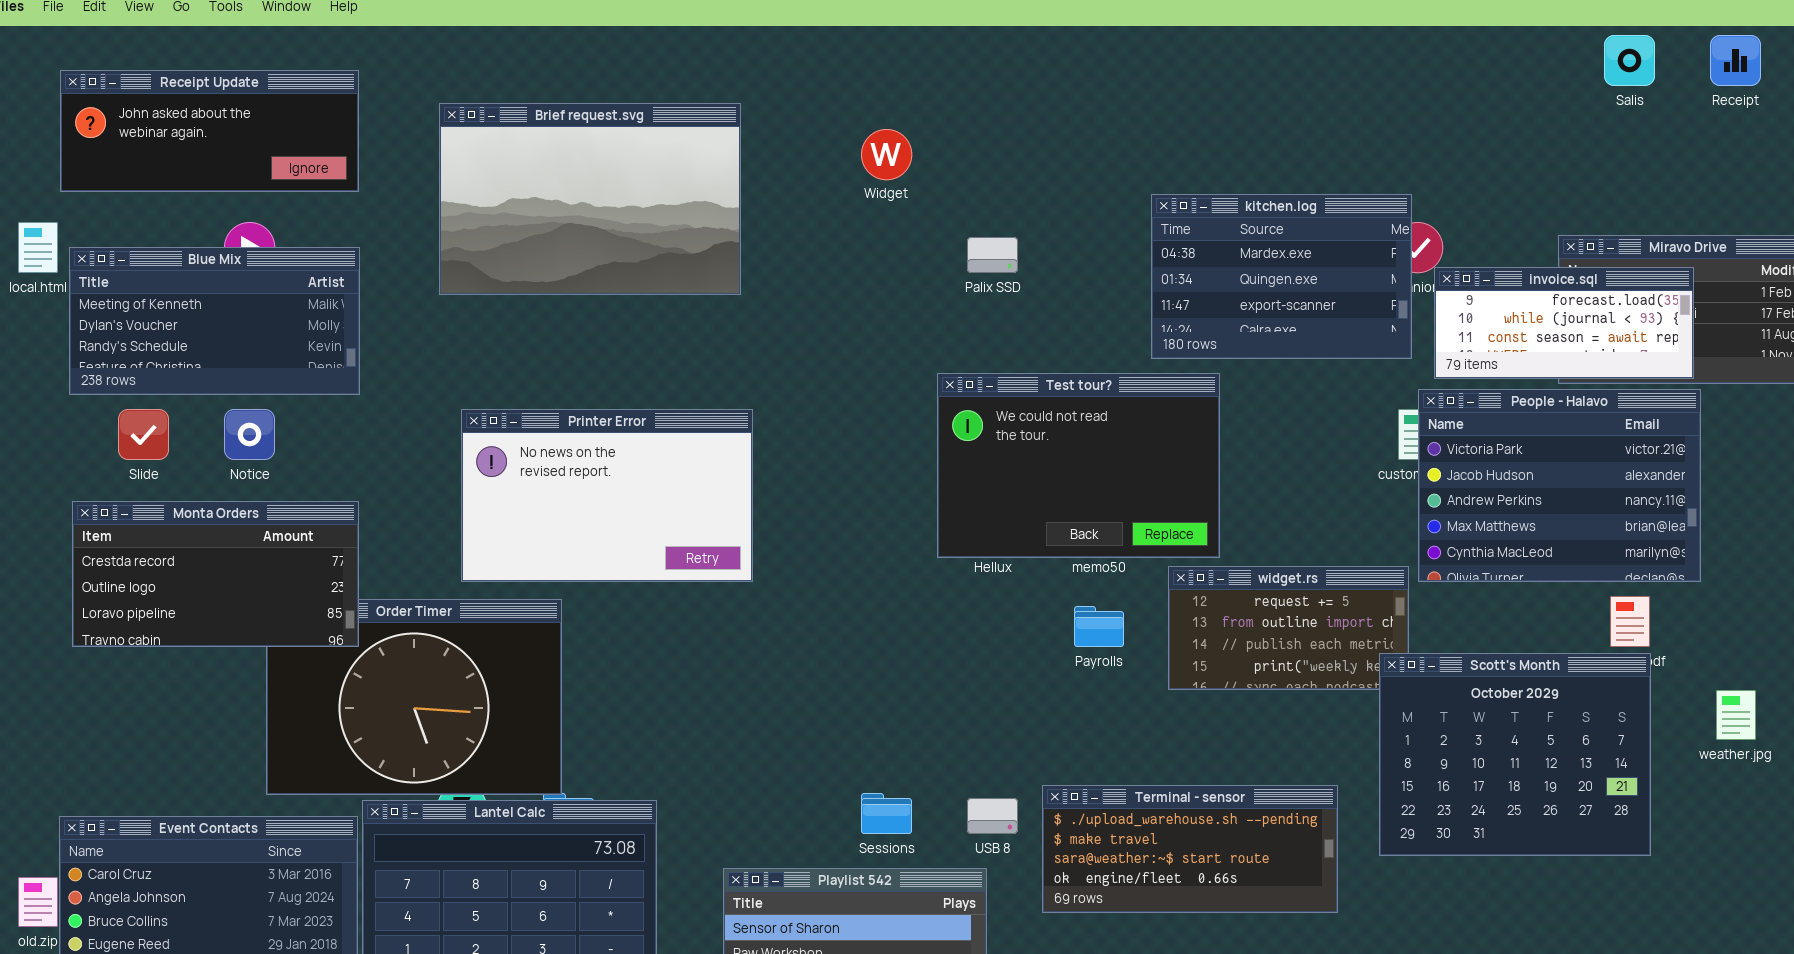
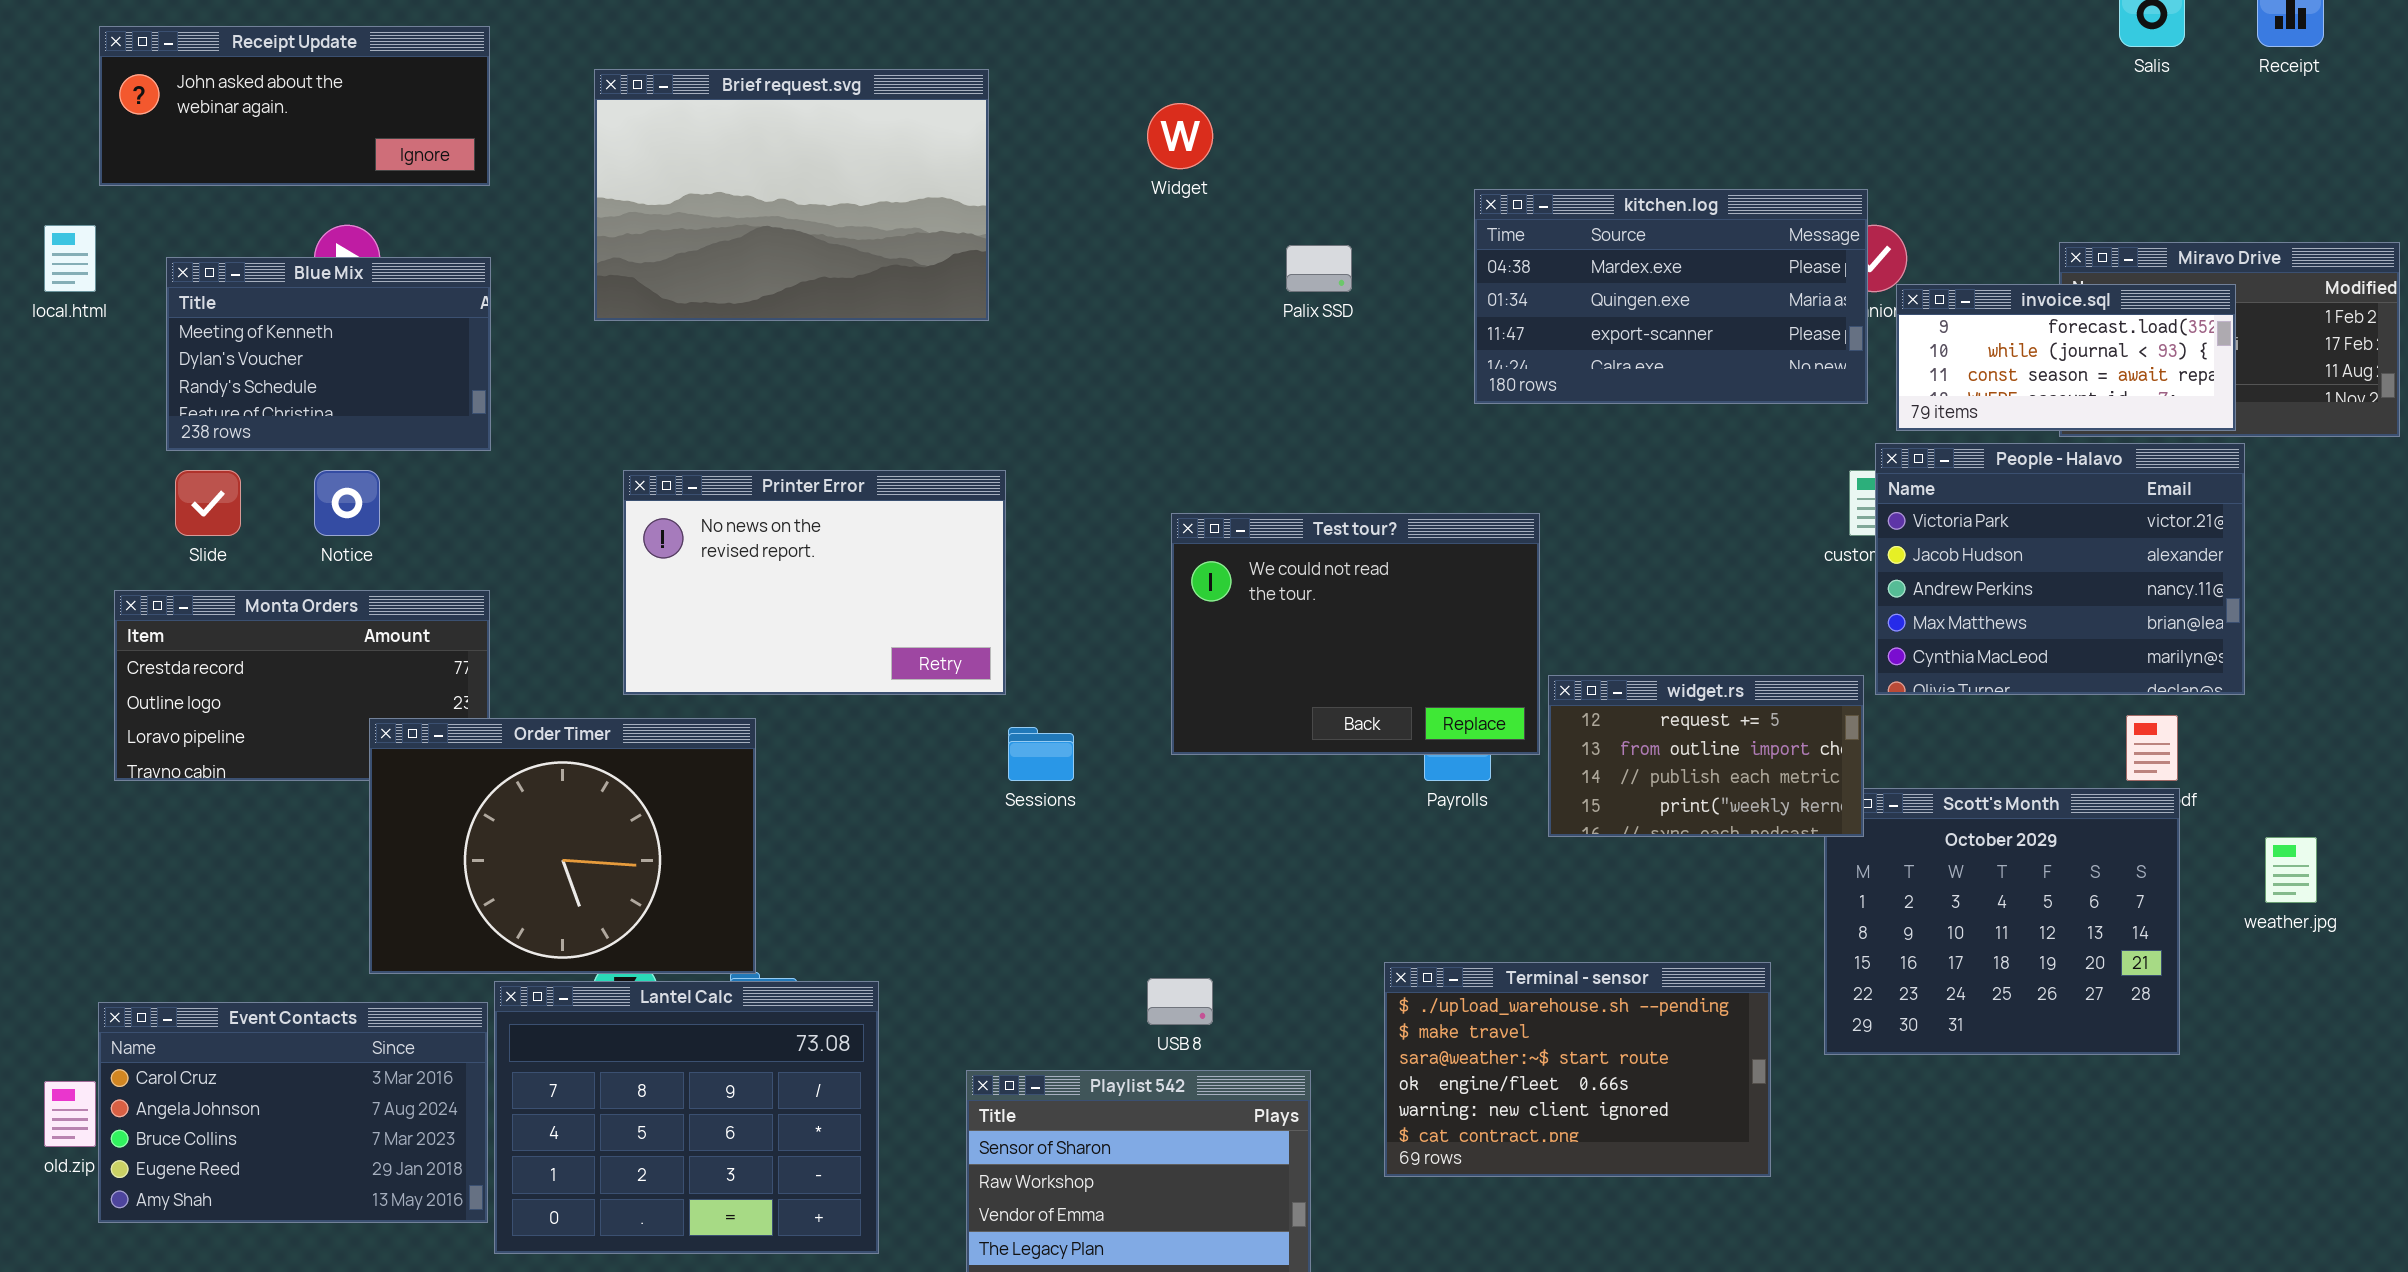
kitchen.log: [1151,194,1412,359] -> [1474,189,1868,404], resized
Blue Mix: [69,247,360,395] -> [166,257,491,451], resized
Test tour?: [937,373,1220,558] -> [1171,513,1540,755], moved
widget.rs: [1168,566,1409,690] -> [1548,675,1864,837], raised
Order Timer: [266,599,562,795] -> [369,718,756,974], raised
Terminal - sensor: [1042,785,1338,913] -> [1384,962,1771,1177], resized
Sessions: [861,793,912,834] -> [1008,727,1074,781], moved
USB 8: [967,798,1018,834] -> [1147,978,1213,1025], moved

